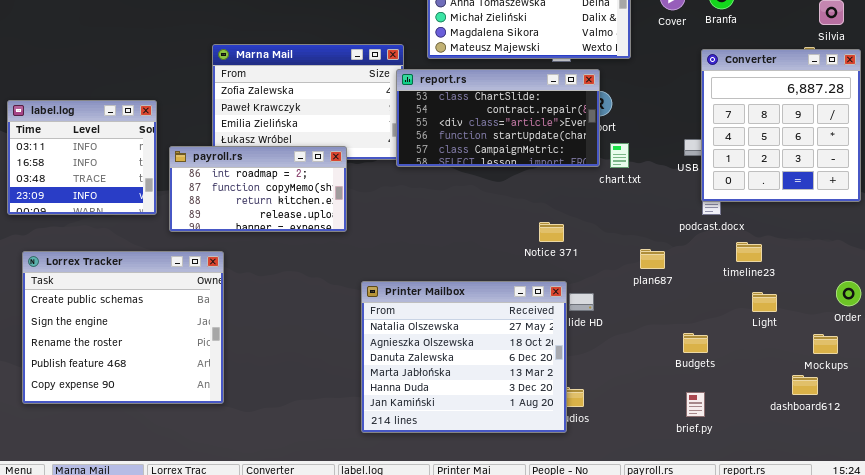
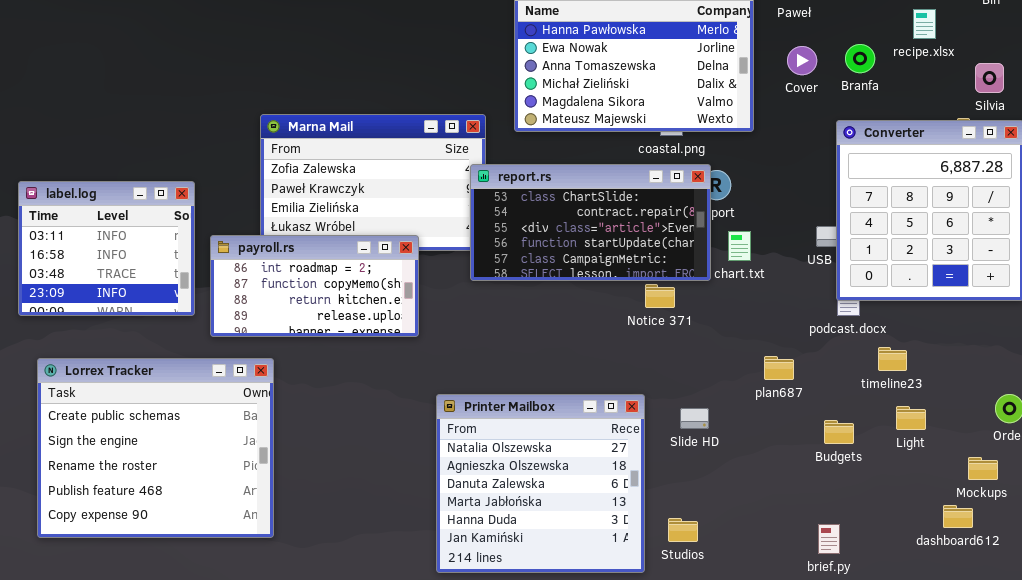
report.rs: [396,69,600,167] -> [470,164,711,281], moved
Notice 371: [539,222,564,242] -> [645,284,675,308], moved
Printer Mailbox: [361,281,567,433] -> [436,394,645,573], resized
Budgets: [683,333,708,353] -> [824,420,854,444], moved

